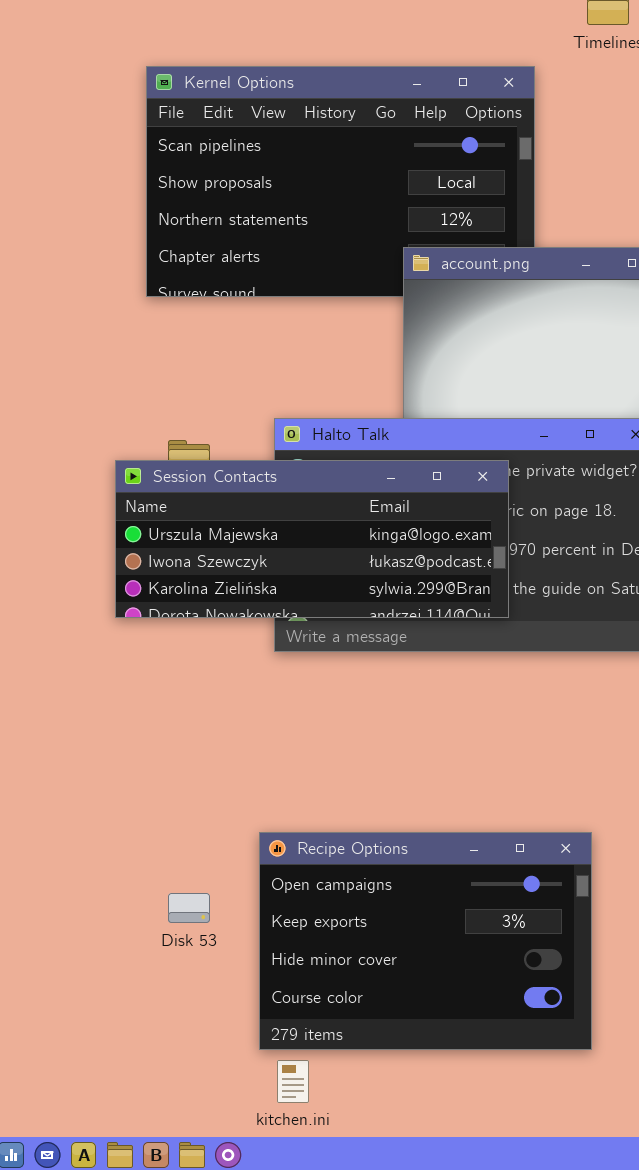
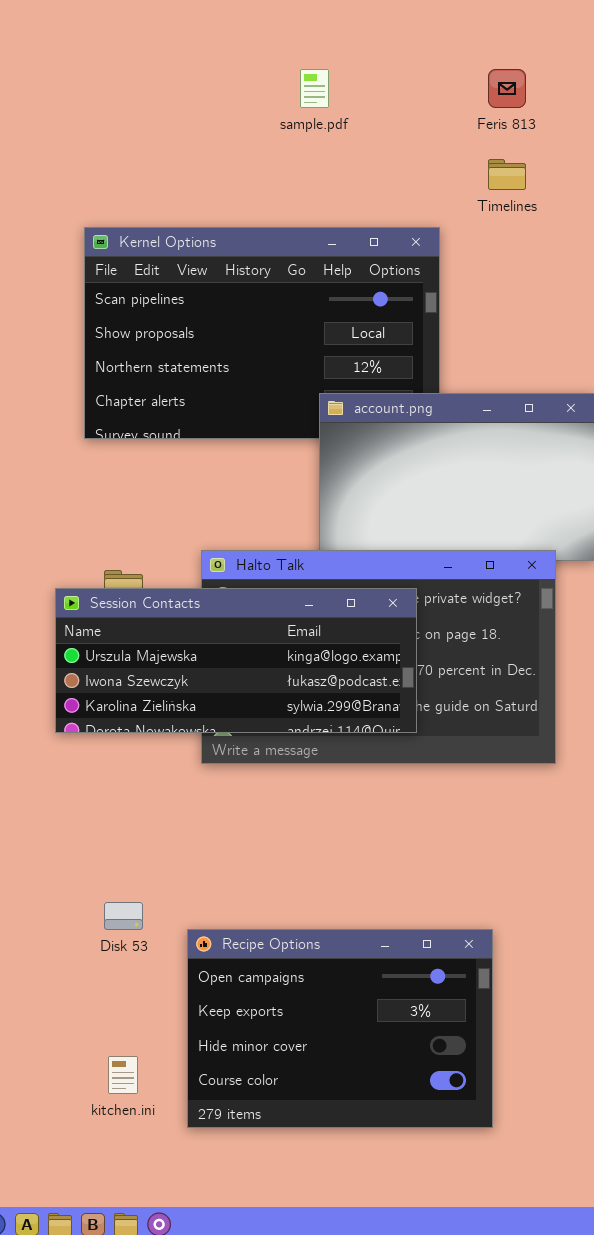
Disk 53: [168,893,210,923] -> [104,902,143,930], moved
kitchen.ini: [277,1060,309,1103] -> [108,1056,138,1094], moved

